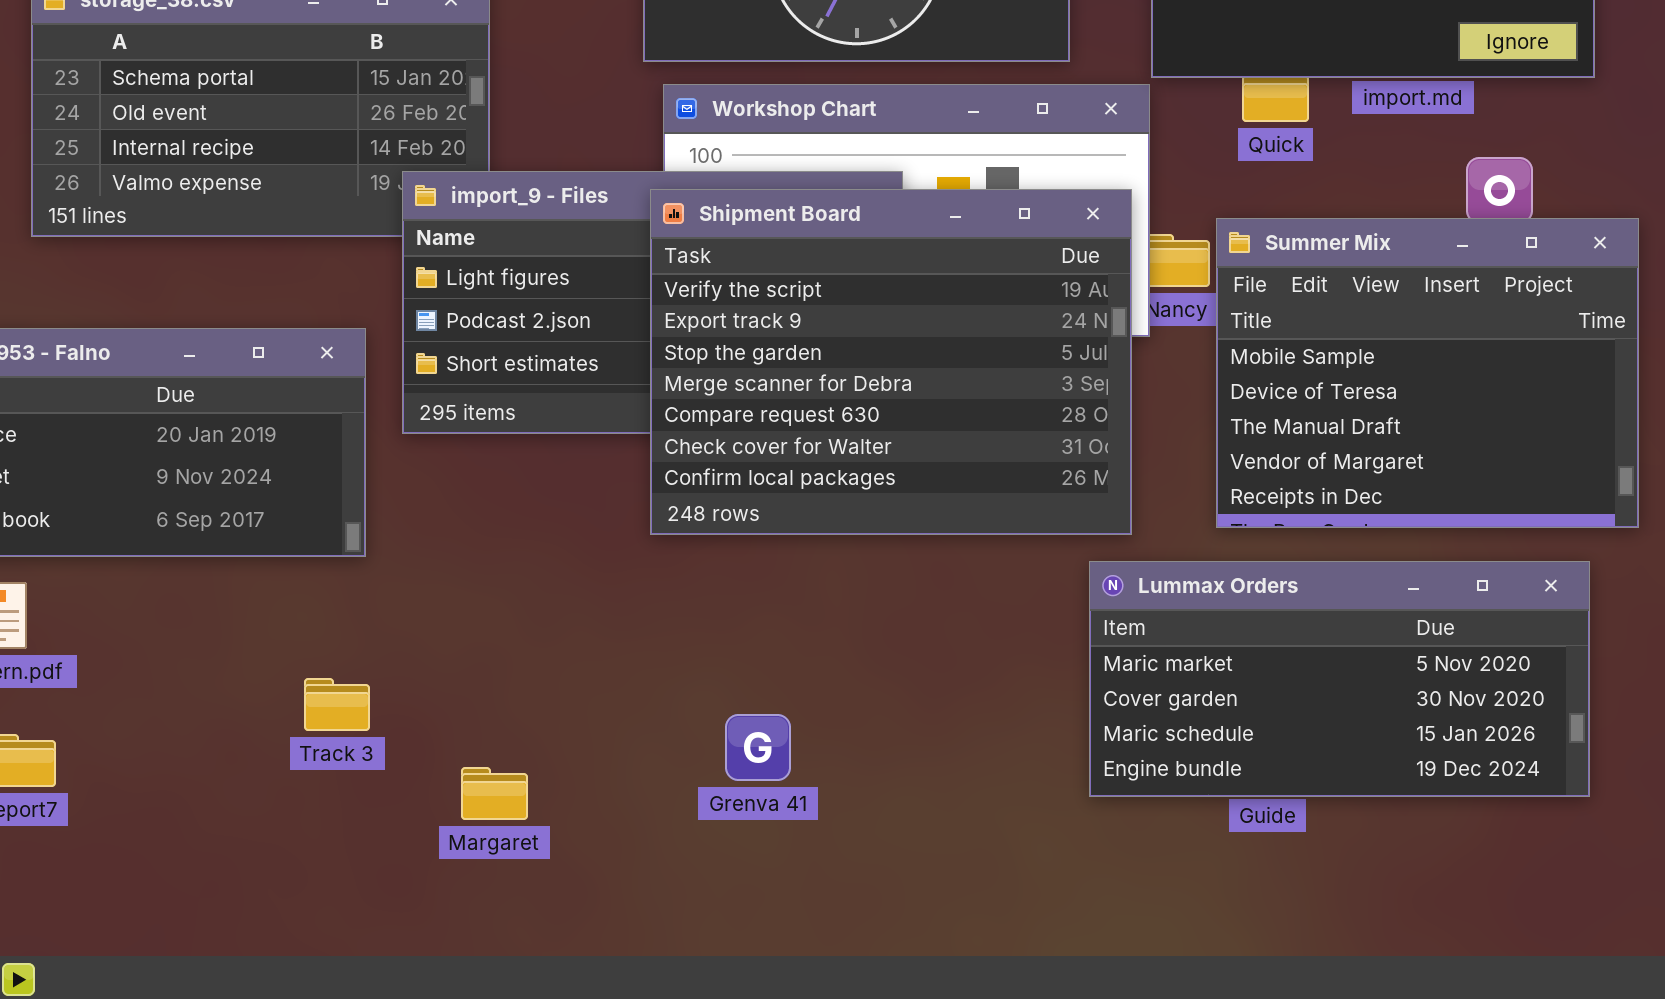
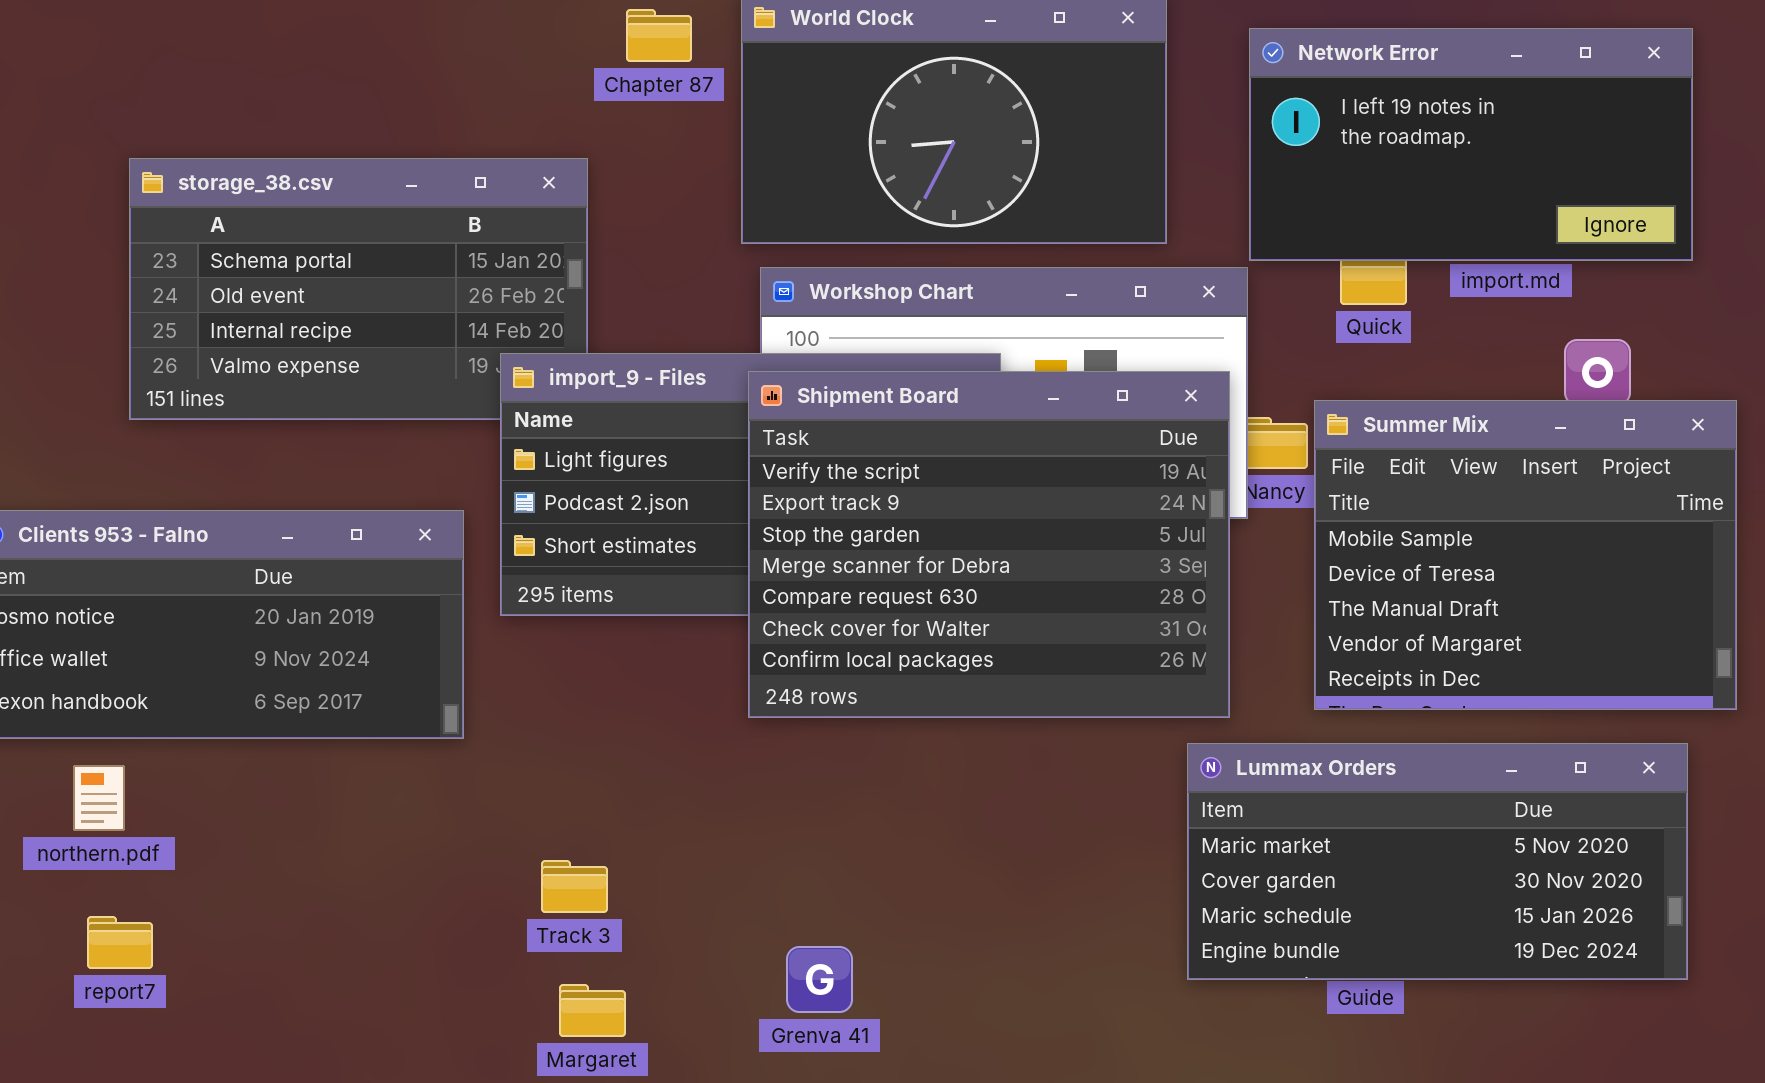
Track 3: [304,678,370,731] -> [541,860,608,913], moved
Grenva 41: [725,714,791,781] -> [786,946,853,1013], moved
Margaret: [461,767,528,820] -> [559,984,626,1037], moved

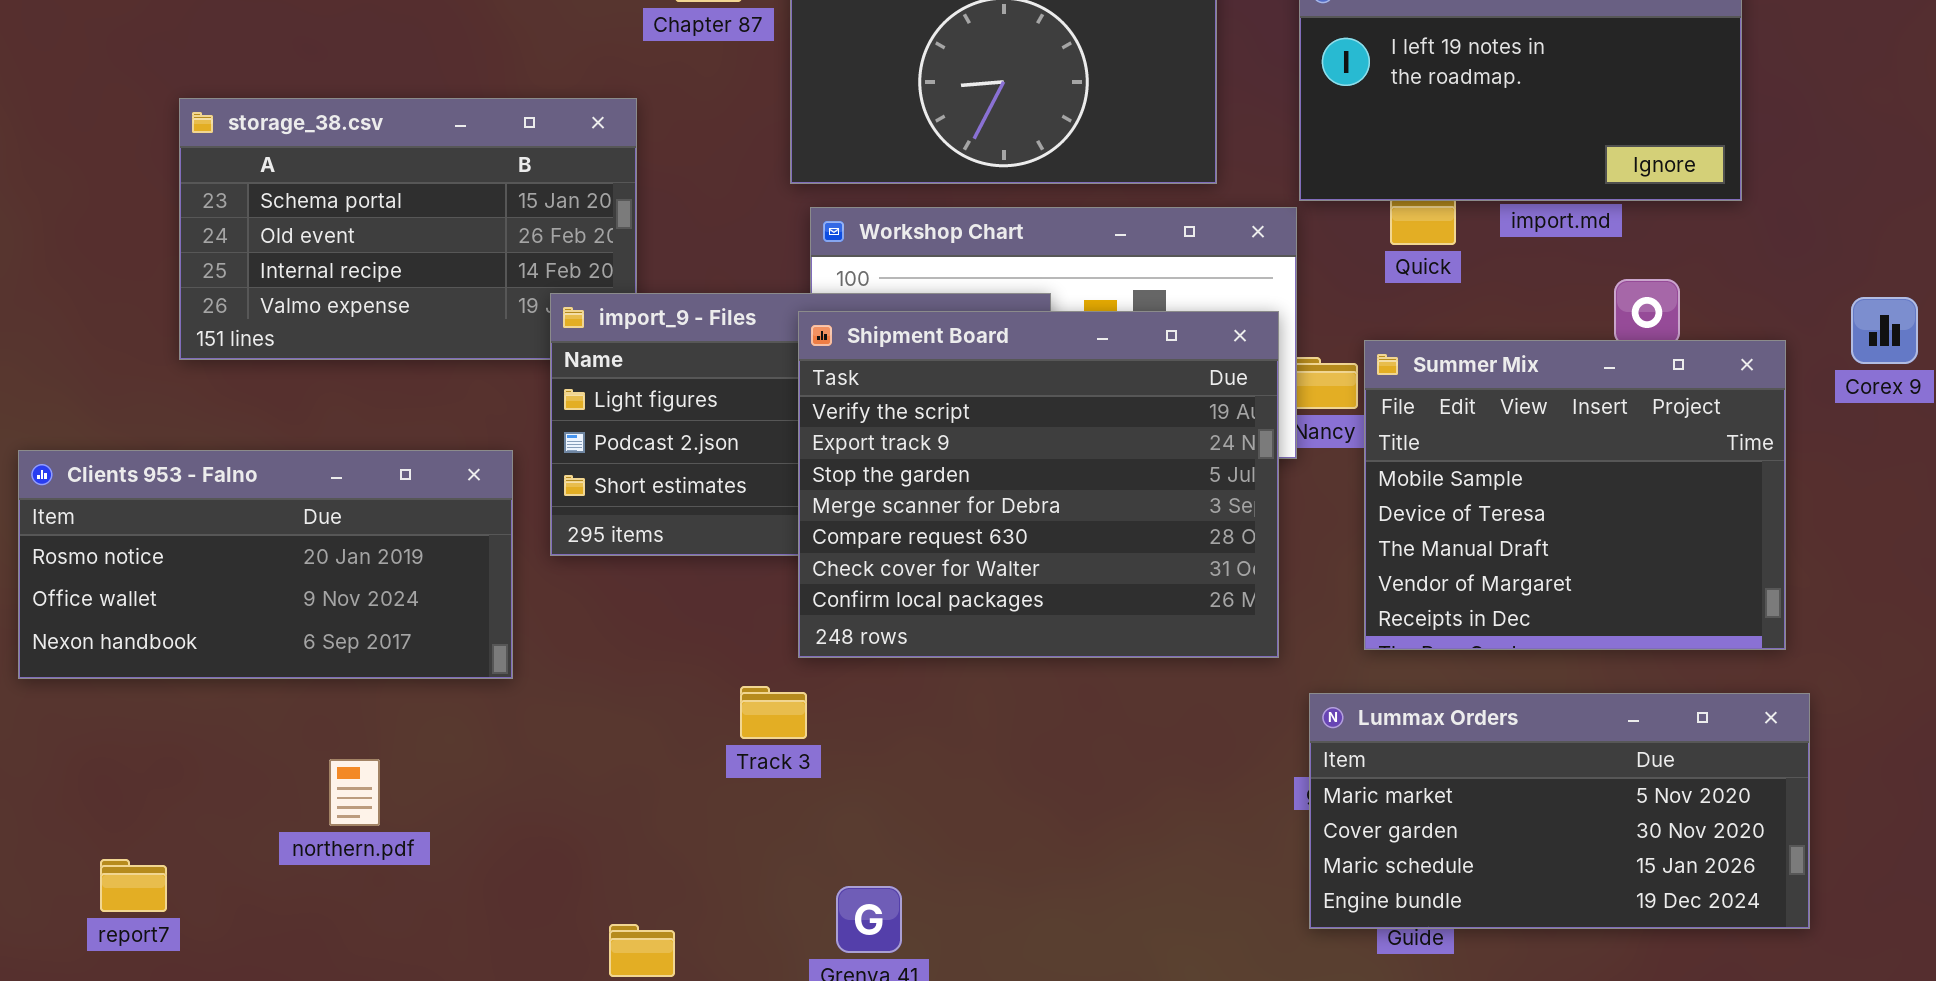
Lummax Orders: [1187,743,1688,980] -> [1309,693,1810,929], moved
northern.pdf: [73,765,125,831] -> [329,759,380,826], moved
Track 3: [541,860,608,913] -> [740,686,807,739], moved
report7: [87,916,153,969] -> [100,859,167,912], moved

